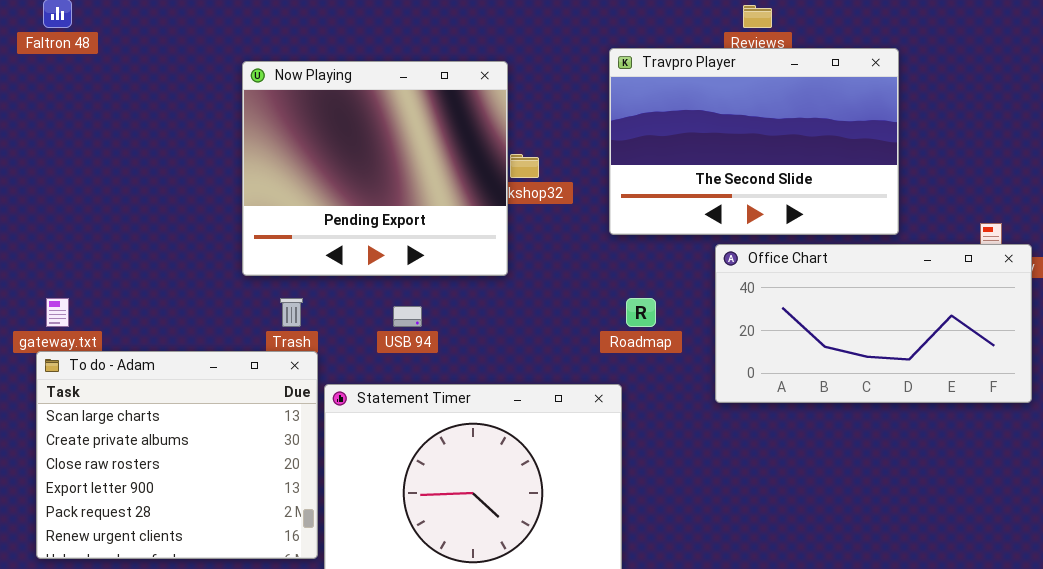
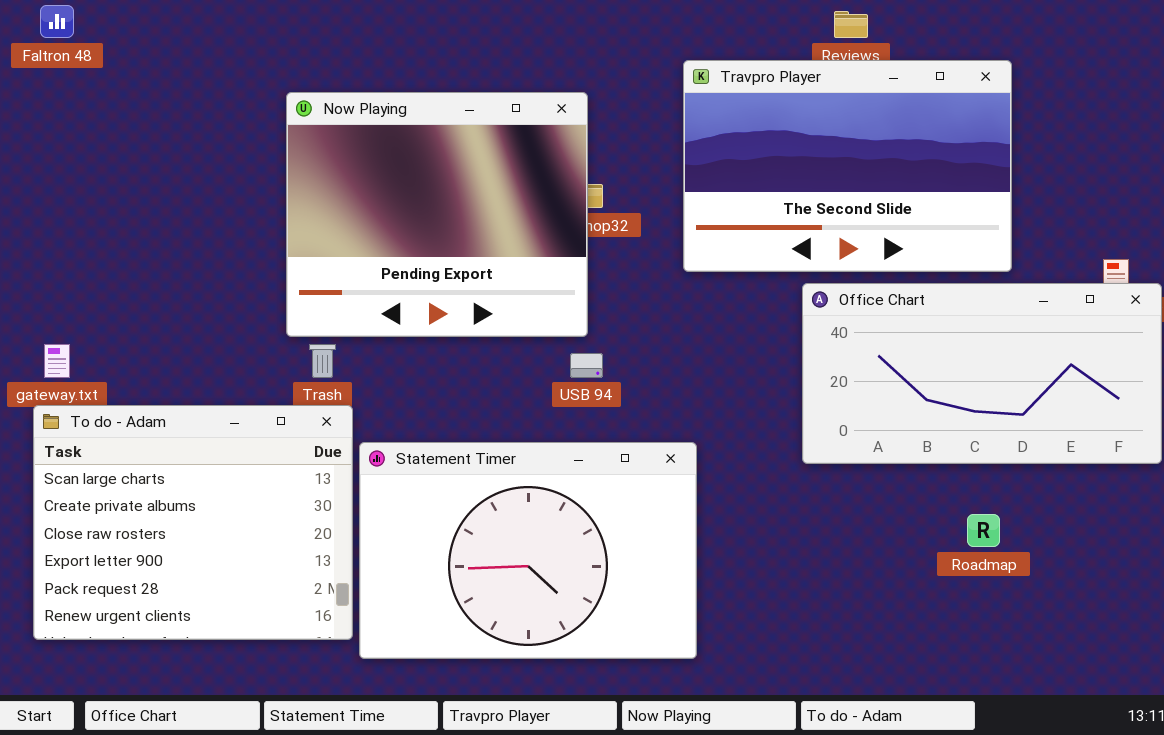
Now Playing: [242,61,508,276] -> [286,92,588,337], moved
Roadmap: [626,298,656,327] -> [967,514,1000,547], moved
USB 94: [393,306,422,327] -> [570,353,603,378], moved

